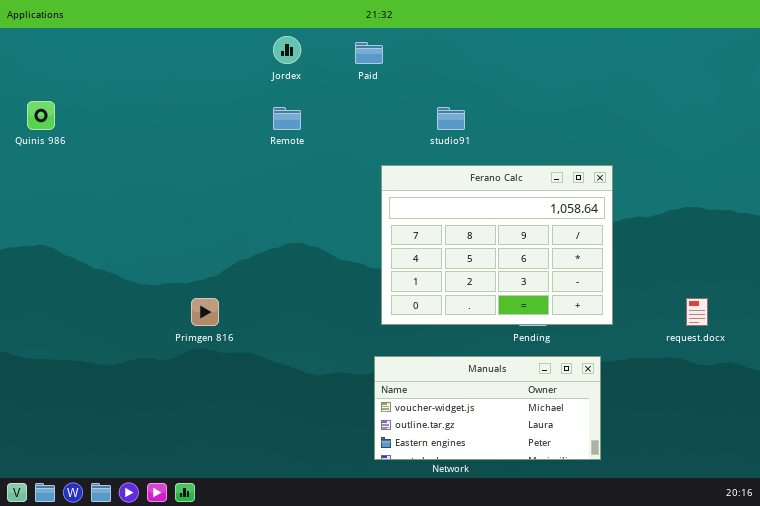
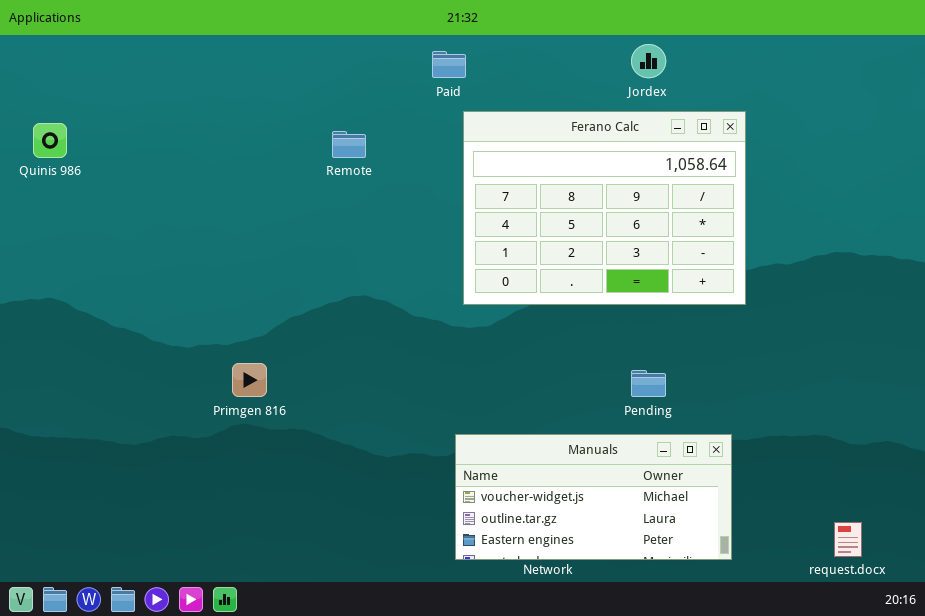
Jordex: [273,36,301,64] -> [631,44,666,78], moved
Ferano Calc: [381,165,613,325] -> [463,111,746,305], moved
request.docx: [686,298,708,326] -> [834,522,862,557], moved

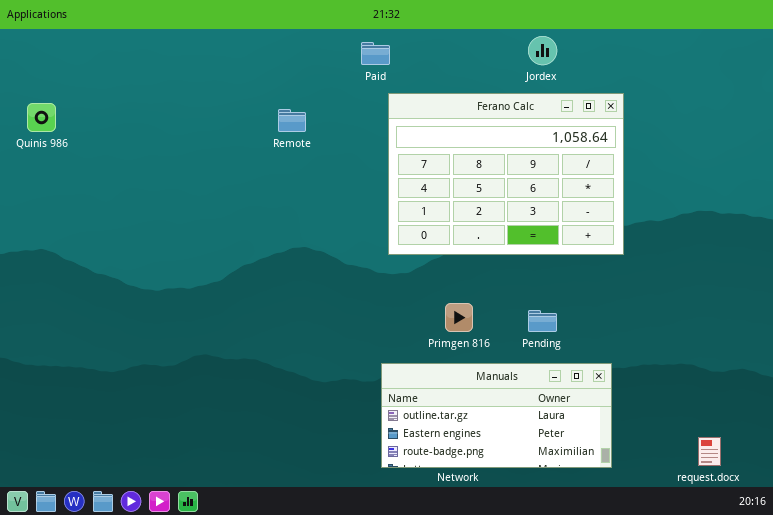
Primgen 816: [232,363,267,397] -> [445,303,473,332], moved
Manuals: [455,434,732,560] -> [381,363,612,468], scrolled down 1 row

